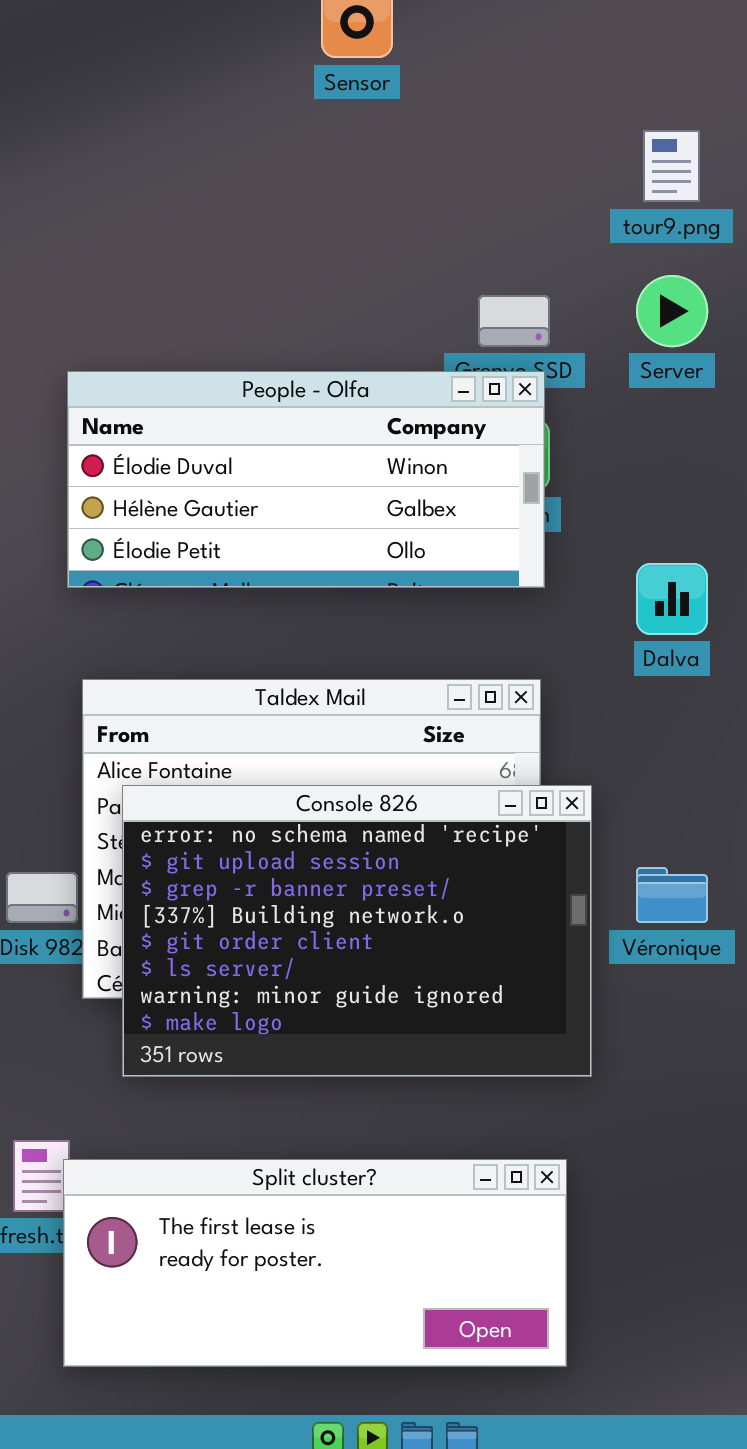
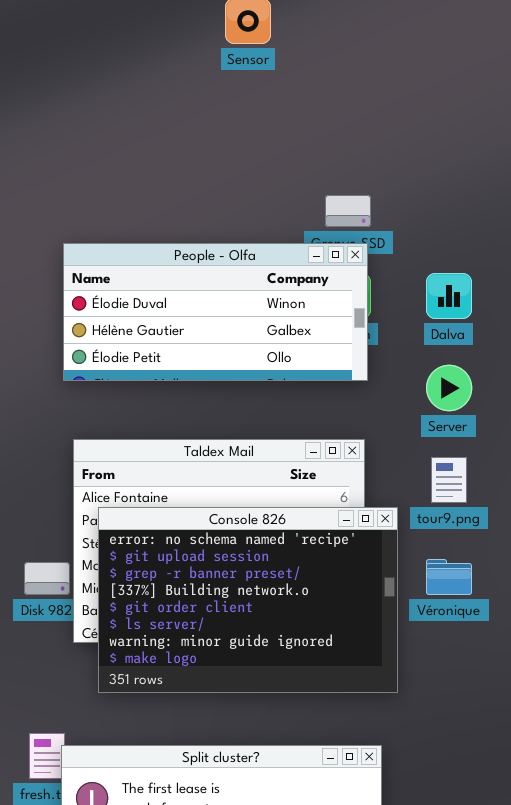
tour9.png: [643,130,700,202] -> [431,457,467,503], moved
Server: [636,275,708,347] -> [426,365,472,411], moved
Dalva: [636,563,708,635] -> [426,273,472,319], moved

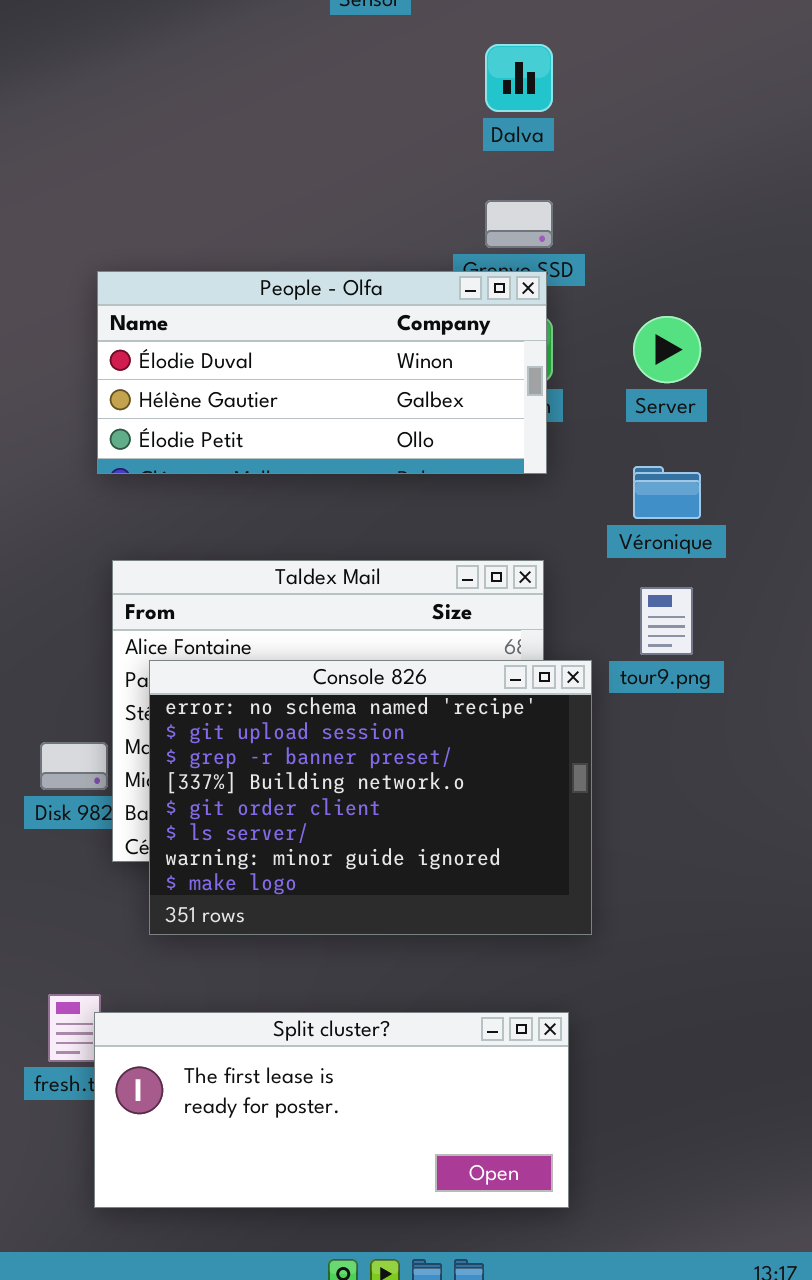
Dalva: [426,273,472,319] -> [485,44,553,112], moved
Server: [426,365,472,411] -> [633,316,701,383], moved
Véronique: [426,559,472,595] -> [633,466,701,519], moved

